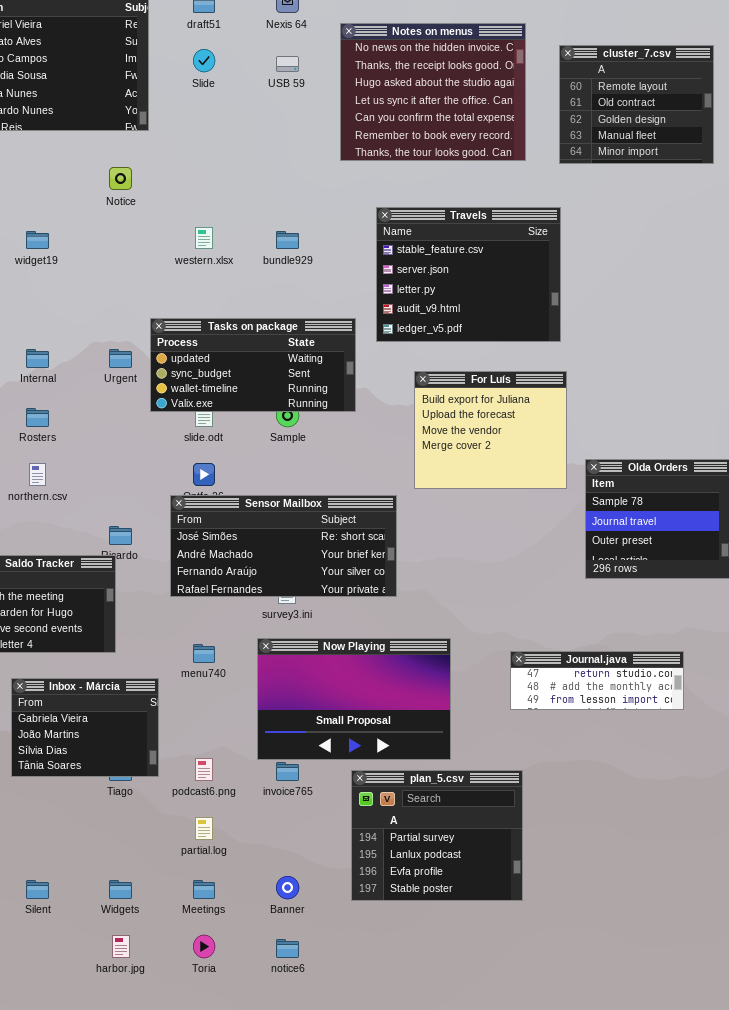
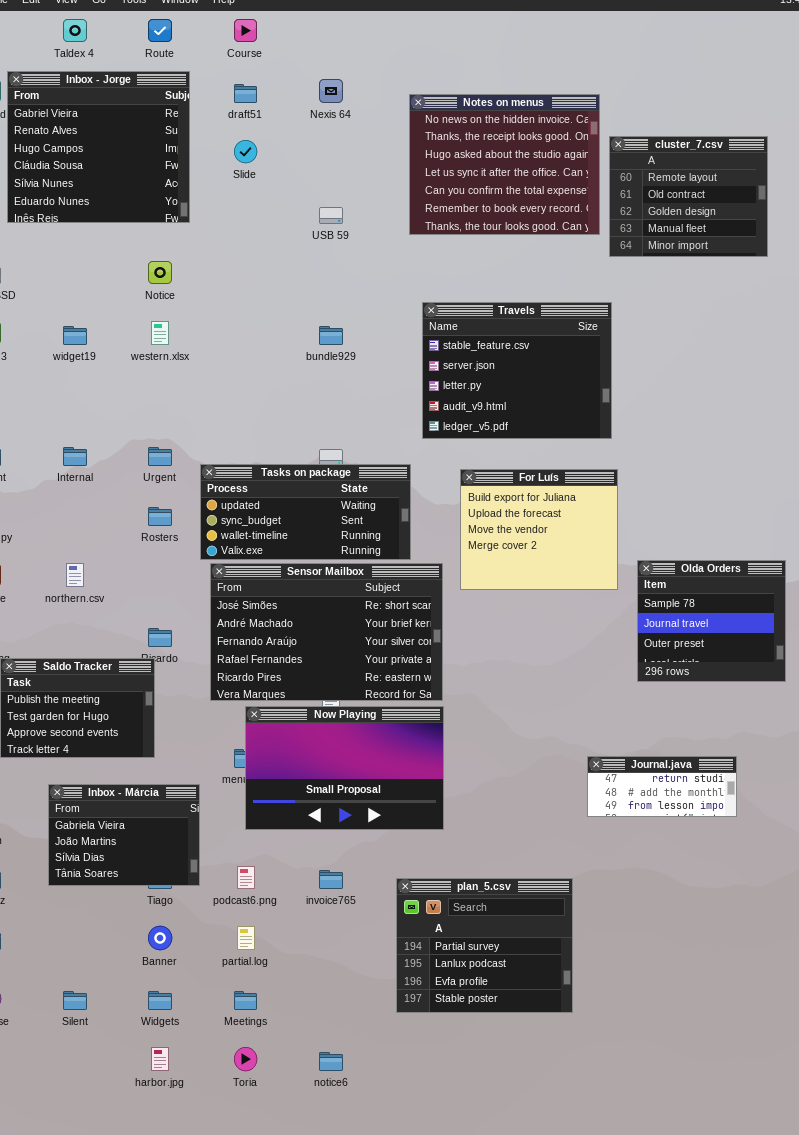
Notes on menus: [340,23,526,161] -> [409,94,600,235], moved
USB 59: [276,56,299,72] -> [319,207,343,224], moved
western.xlsx: [195,227,213,249] -> [151,321,169,345], moved
Tasks on package: [150,318,356,412] -> [200,464,411,560], moved
Rosters: [26,408,49,427] -> [148,507,172,526], moved
Sensor Mailbox: [170,495,397,597] -> [210,563,443,701], resized
Now Playing: [257,638,451,760] -> [245,706,444,830], moved
Journal.java: [510,651,684,710] -> [587,756,737,817], resized
Banner: [276,876,299,899] -> [148,926,172,950], moved

